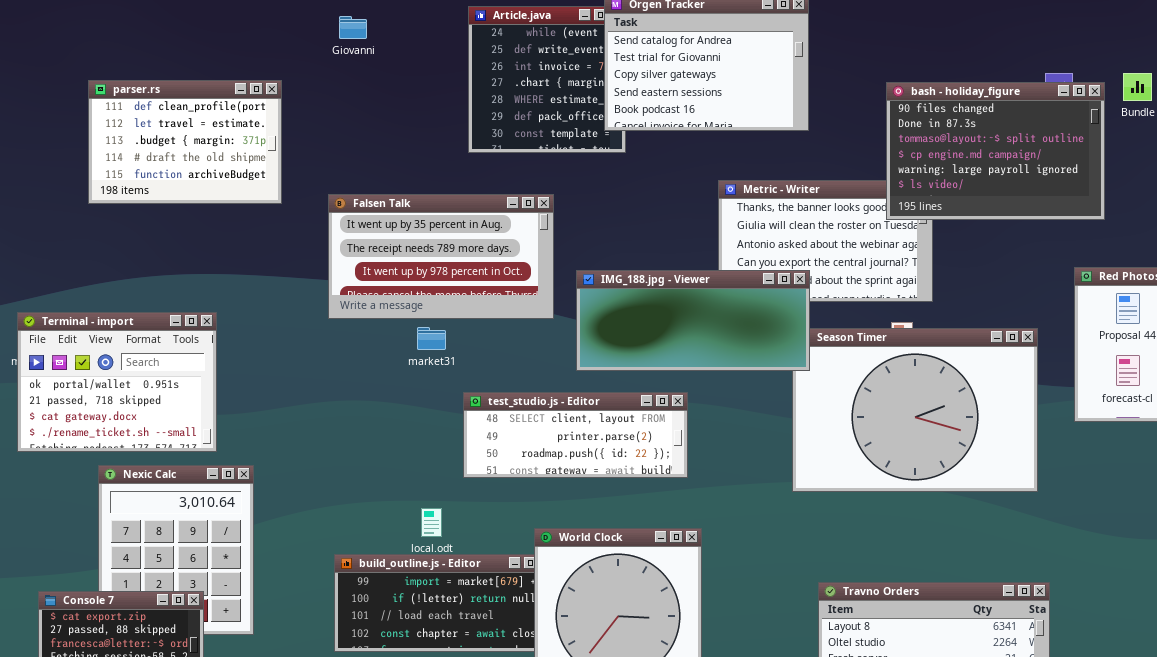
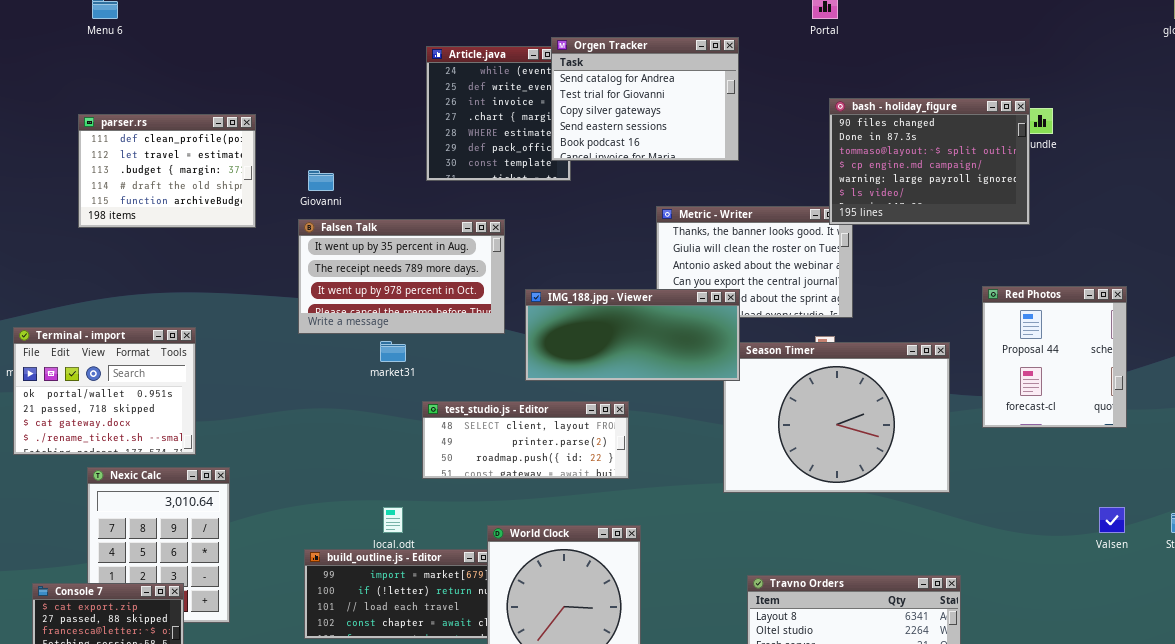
Giovanni: [339,16,367,39] -> [308,170,334,191], moved
bash - holiday_figure: [886,82,1105,220] -> [829,98,1030,225], moved

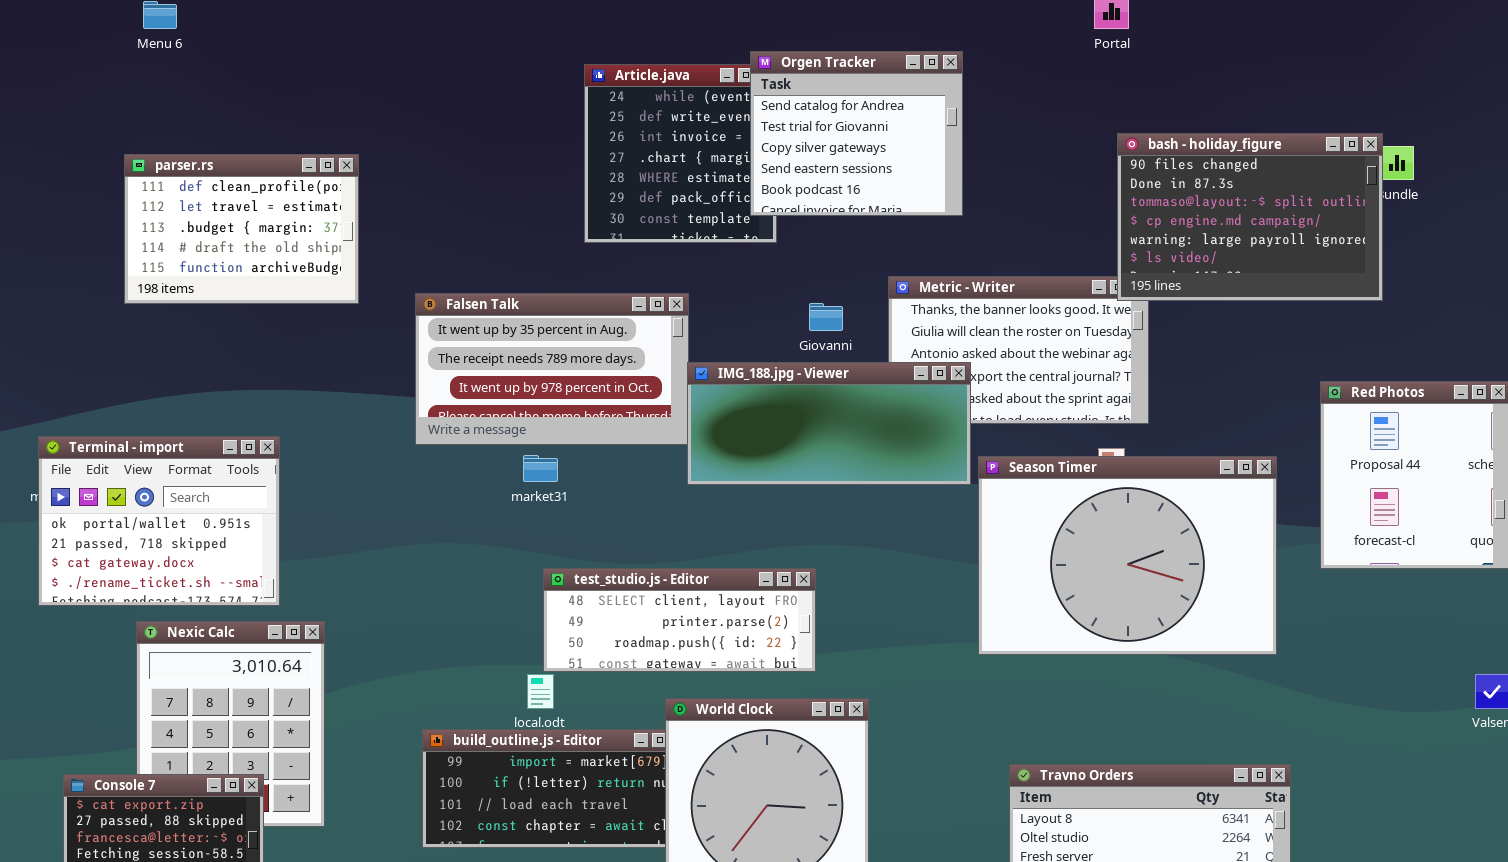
Orgen Tracker: [551,37,739,161] -> [750,51,963,216], resized
Giovanni: [308,170,334,191] -> [809,303,843,331], moved
IMG_188.jpg - Viewer: [525,289,740,381] -> [687,362,971,485], moved
test_studio.js - Editor: [422,401,629,479] -> [543,568,816,672], moved

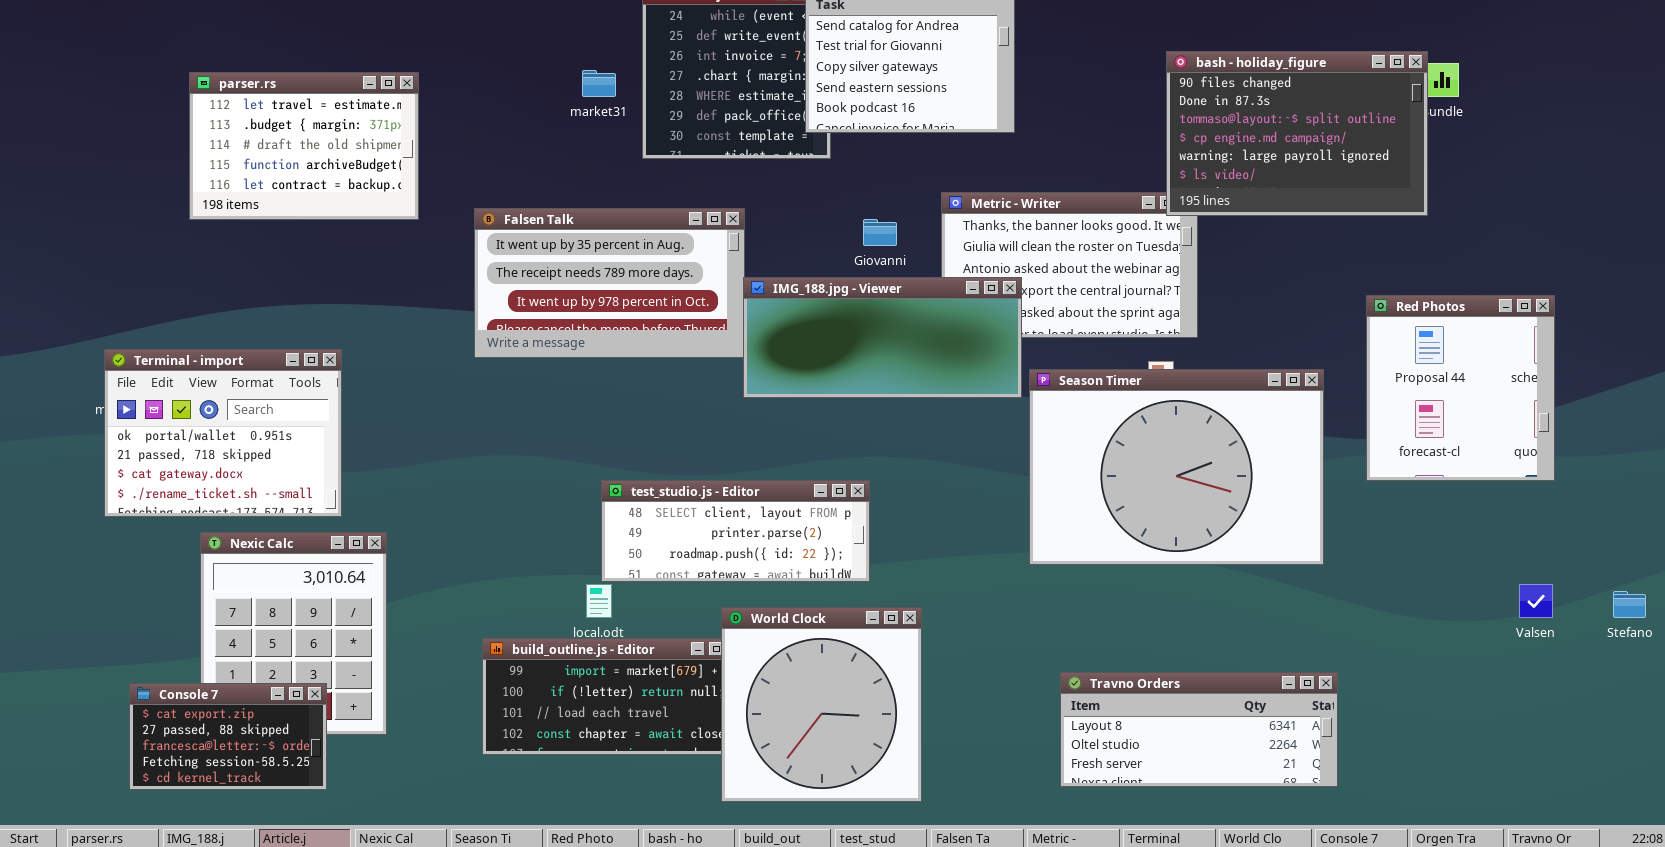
parser.rs: [124,154,359,304] -> [189,72,419,220], scrolled down 1 row
market31: [523,455,558,482] -> [582,70,616,97], moved

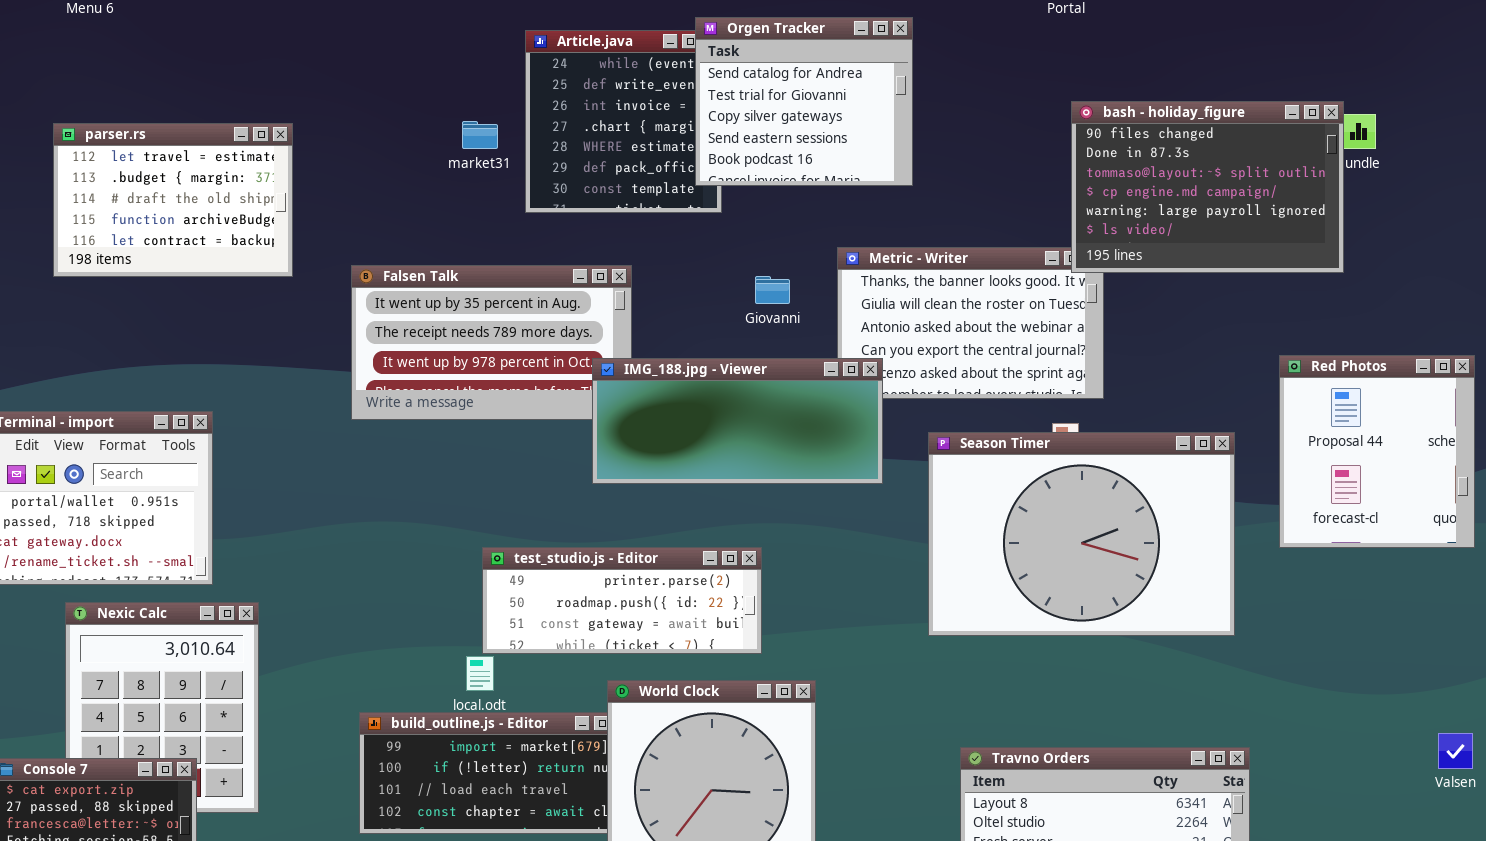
IMG_188.jpg - Viewer: [743,277,1022,398] -> [592,358,883,484], moved
test_studio.js - Editor: [601,480,870,582] -> [482,547,762,654], scrolled down 1 row
Valsen: [1519,584,1553,618] -> [1438,733,1473,769], moved

